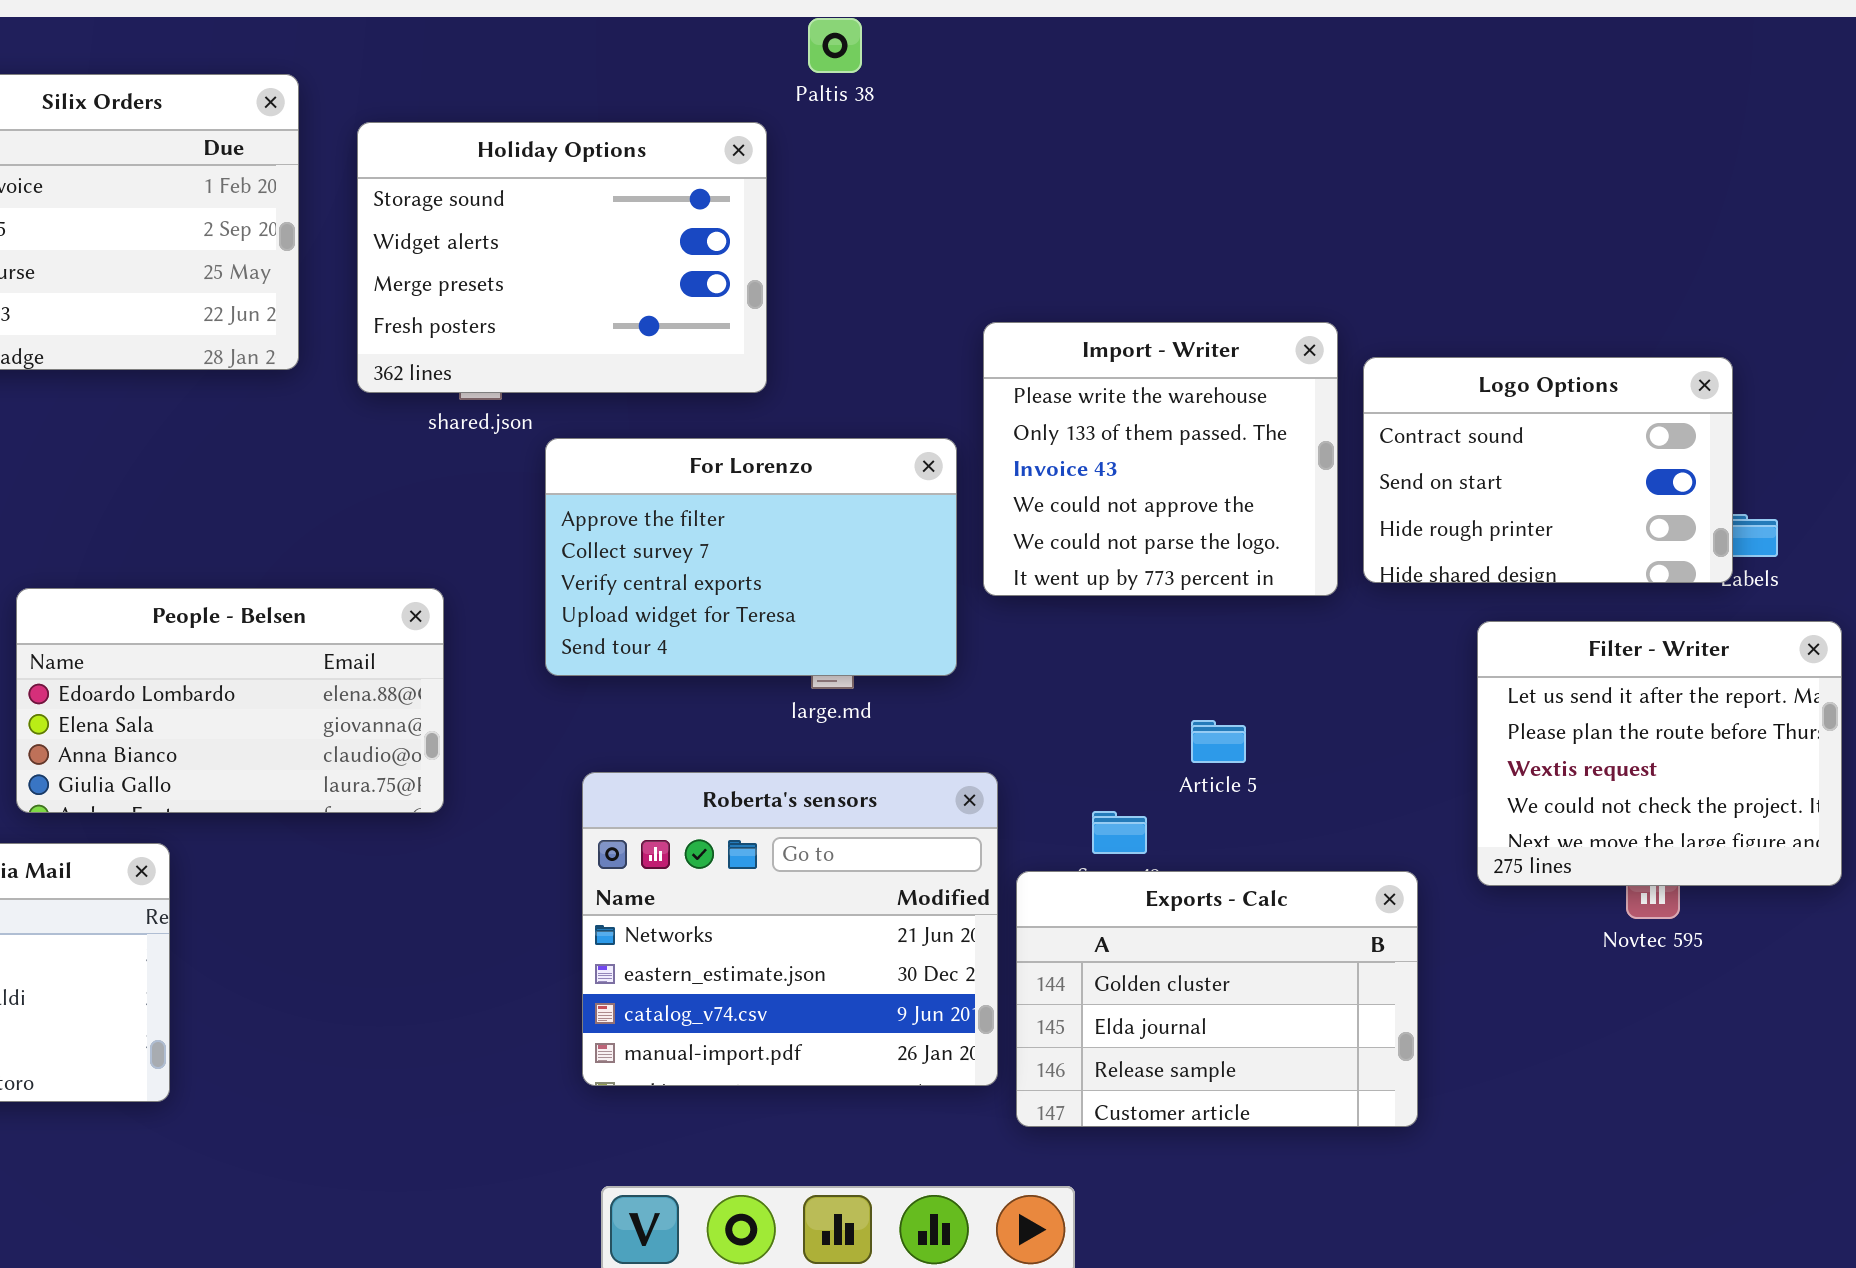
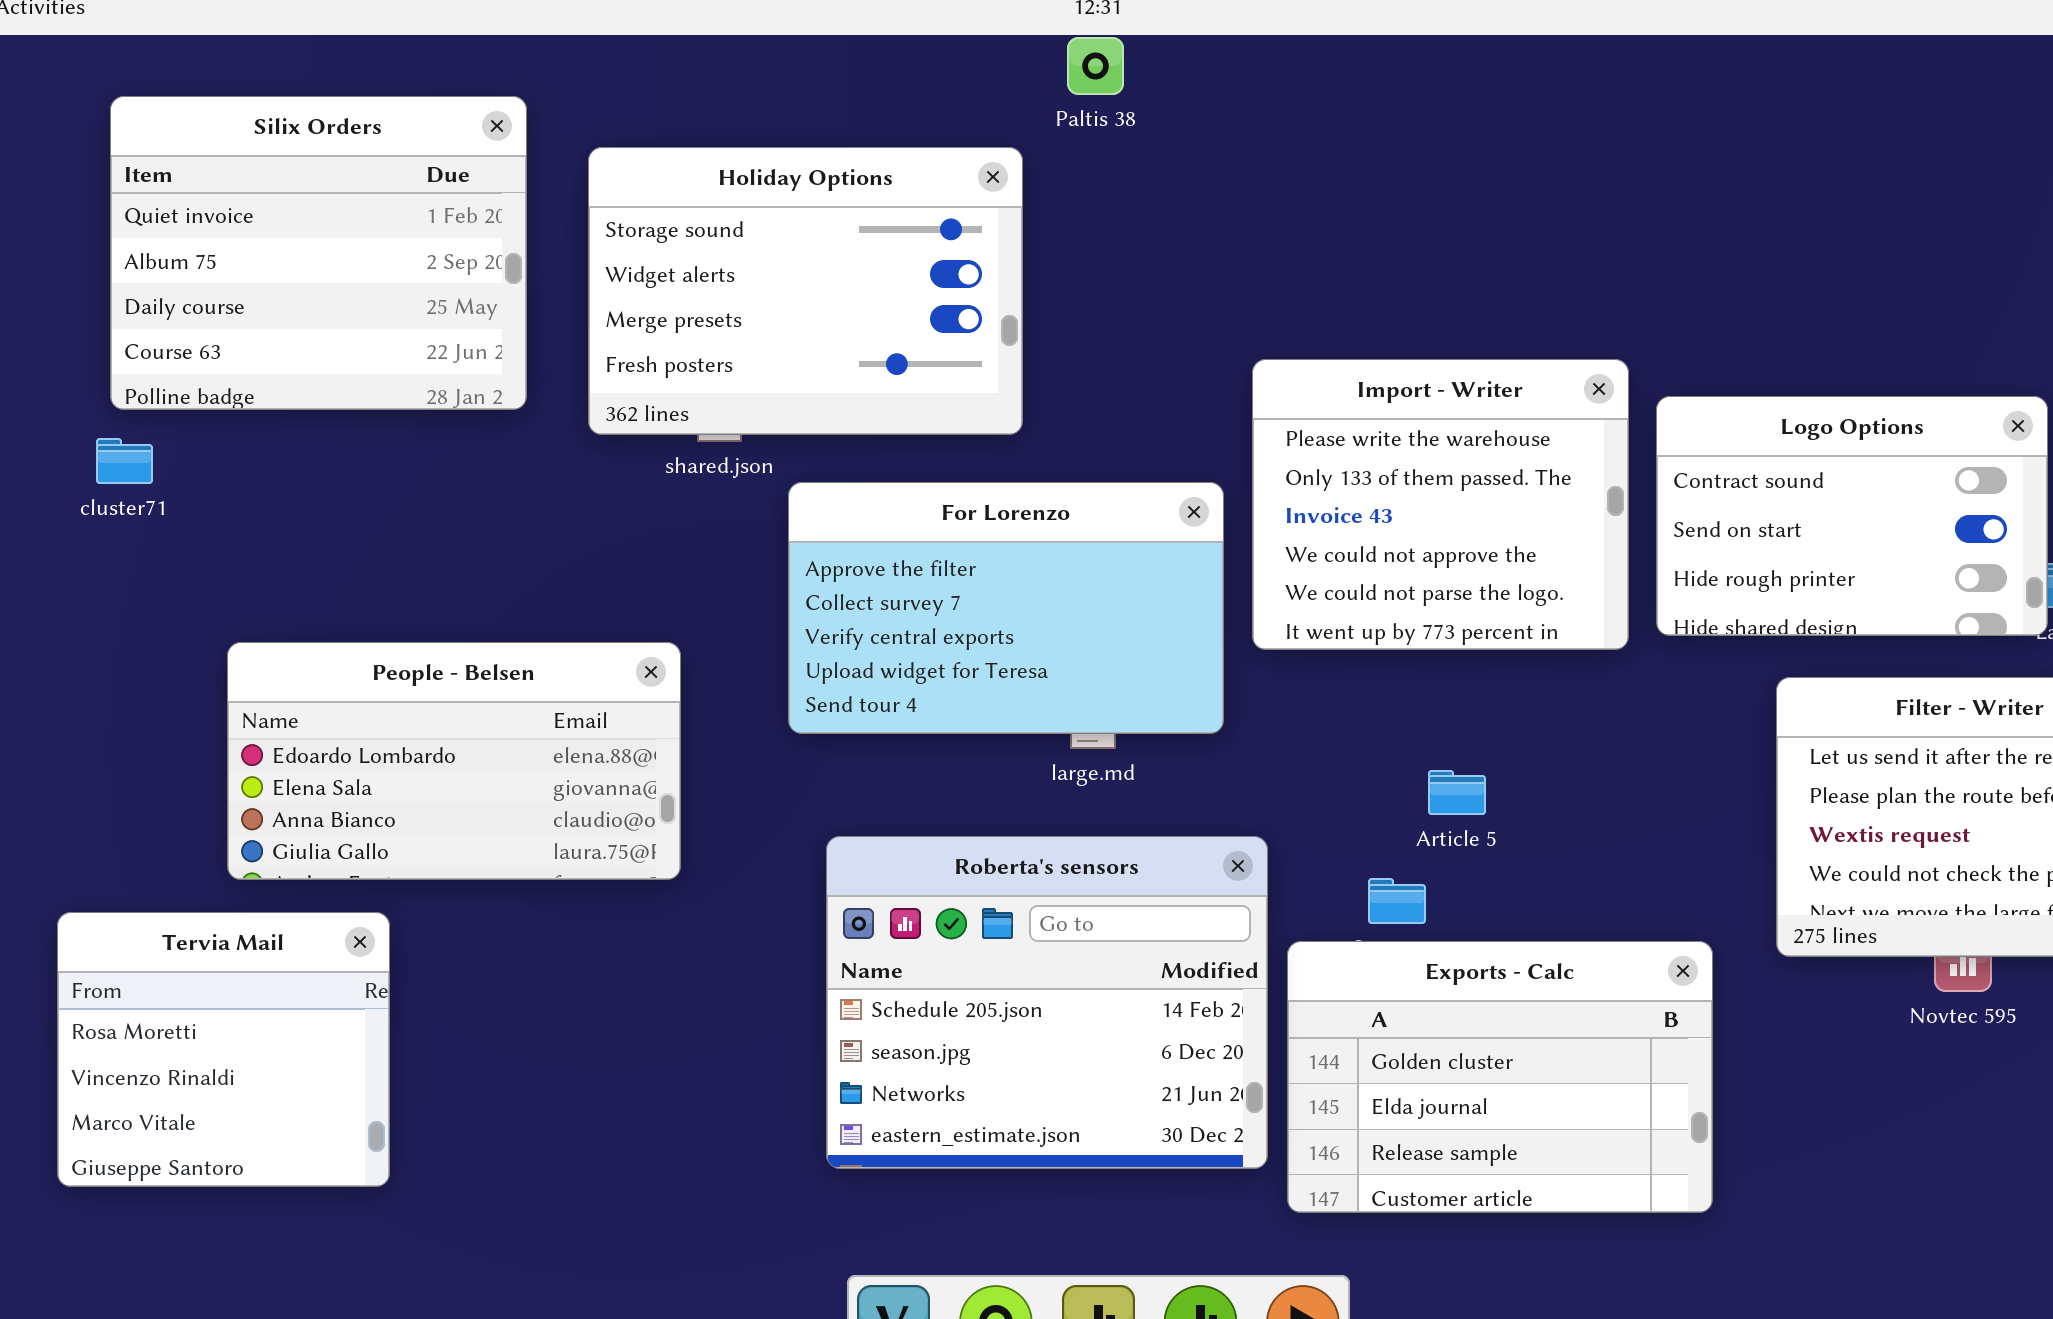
Article 5: [1191,720,1246,763] -> [1428,770,1486,815], moved
Roberta's sensors: [582,772,998,1086] -> [826,836,1268,1169], scrolled up 2 rows

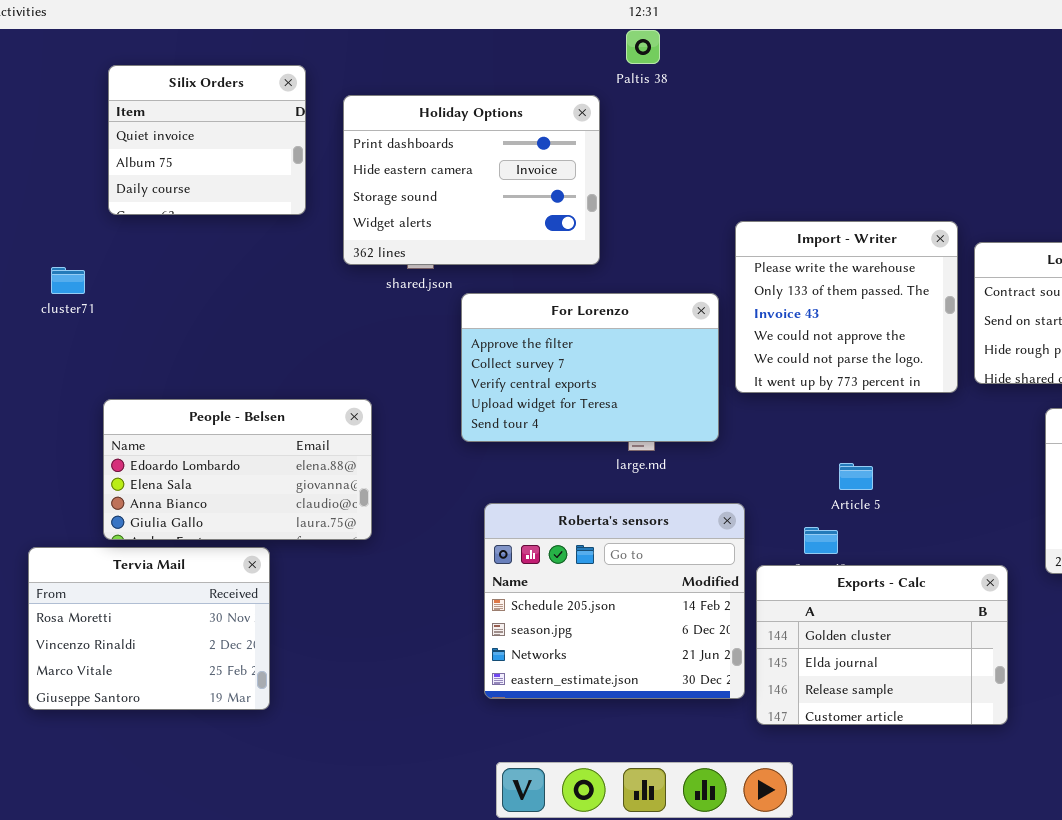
Silix Orders: [110,96,527,410] -> [108,65,306,215], resized
Holiday Options: [588,147,1023,435] -> [343,95,600,265], scrolled up 2 rows
People - Belsen: [227,642,681,880] -> [103,399,372,540], moved
Tervia Mail: [57,912,390,1187] -> [28,547,270,710], resized

